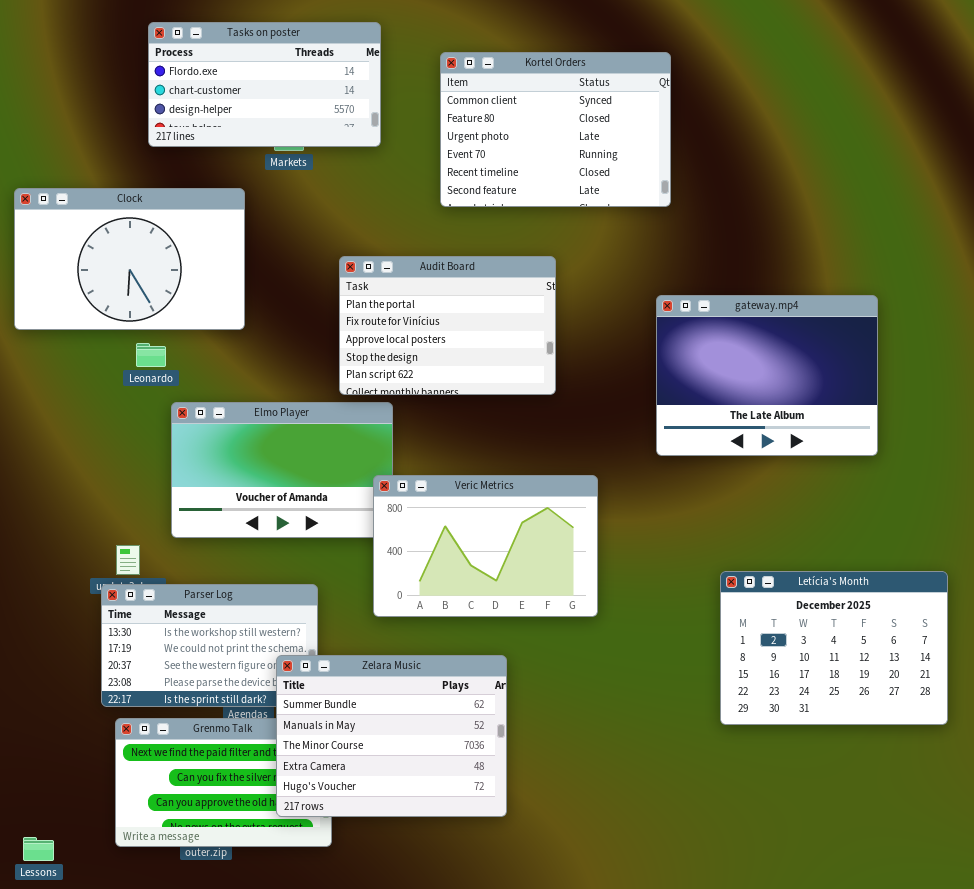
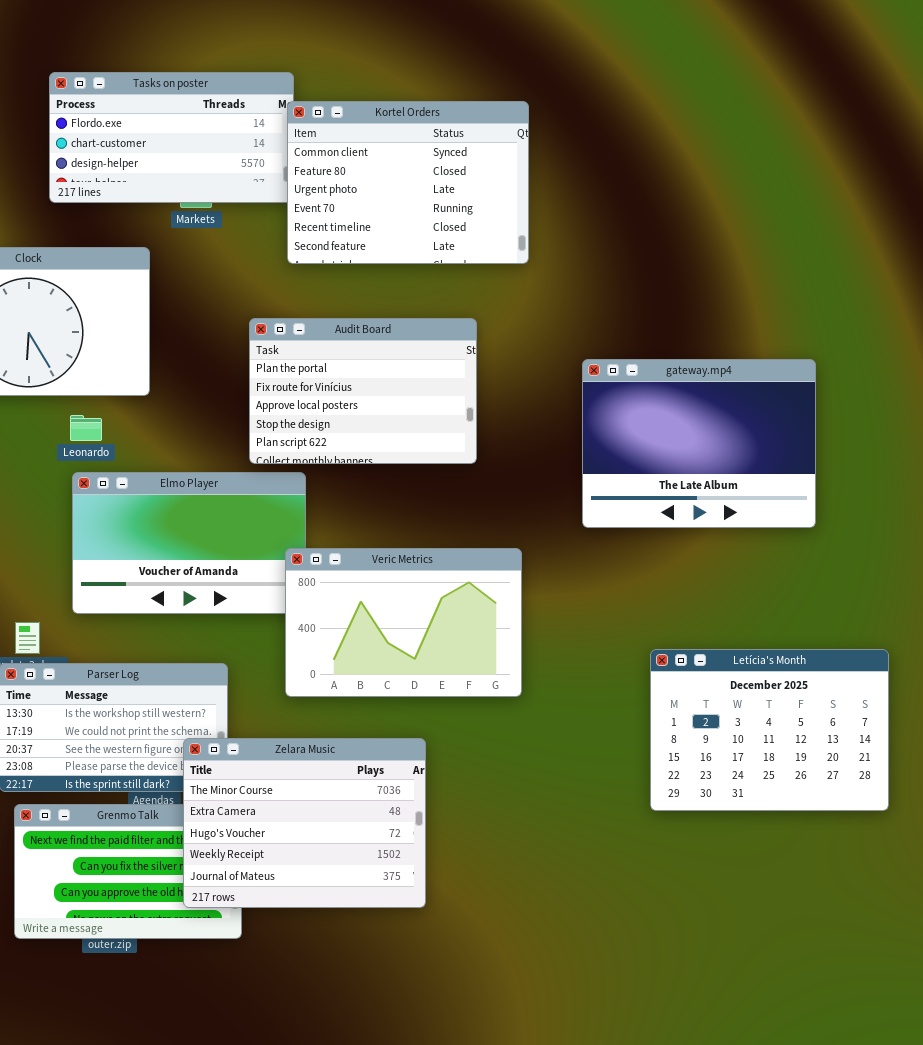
Kortel Orders: [440,52,671,207] -> [287,101,529,264], moved
Leonardo: [136,343,166,367] -> [70,415,102,441], moved
Zelara Music: [276,655,507,817] -> [183,738,426,908], scrolled down 2 rows

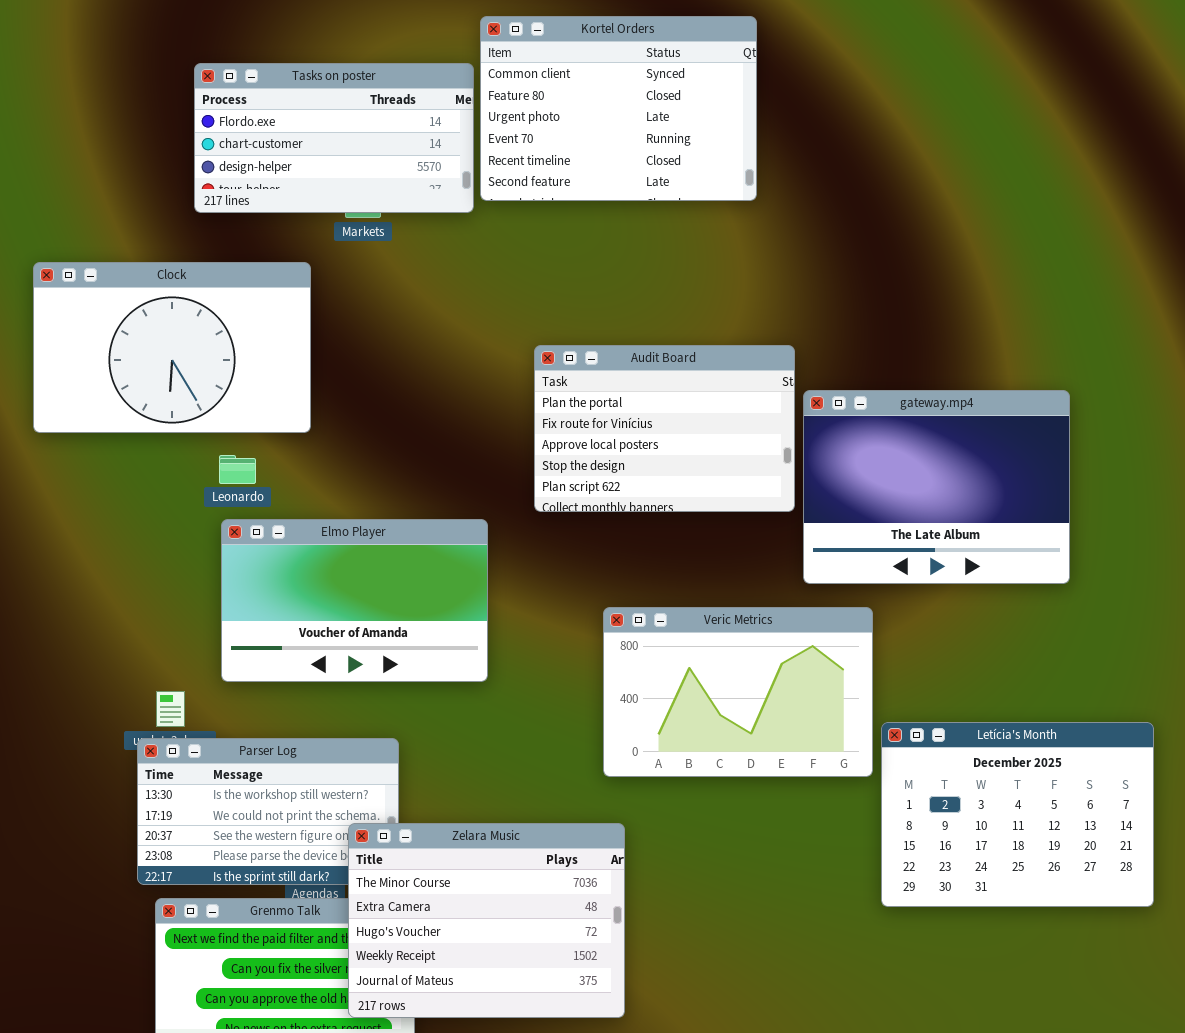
Kortel Orders: [287,101,529,264] -> [480,16,757,201], moved
Audit Board: [249,318,477,464] -> [534,345,795,512], moved
Veric Metrics: [285,548,522,697] -> [603,607,873,777], moved

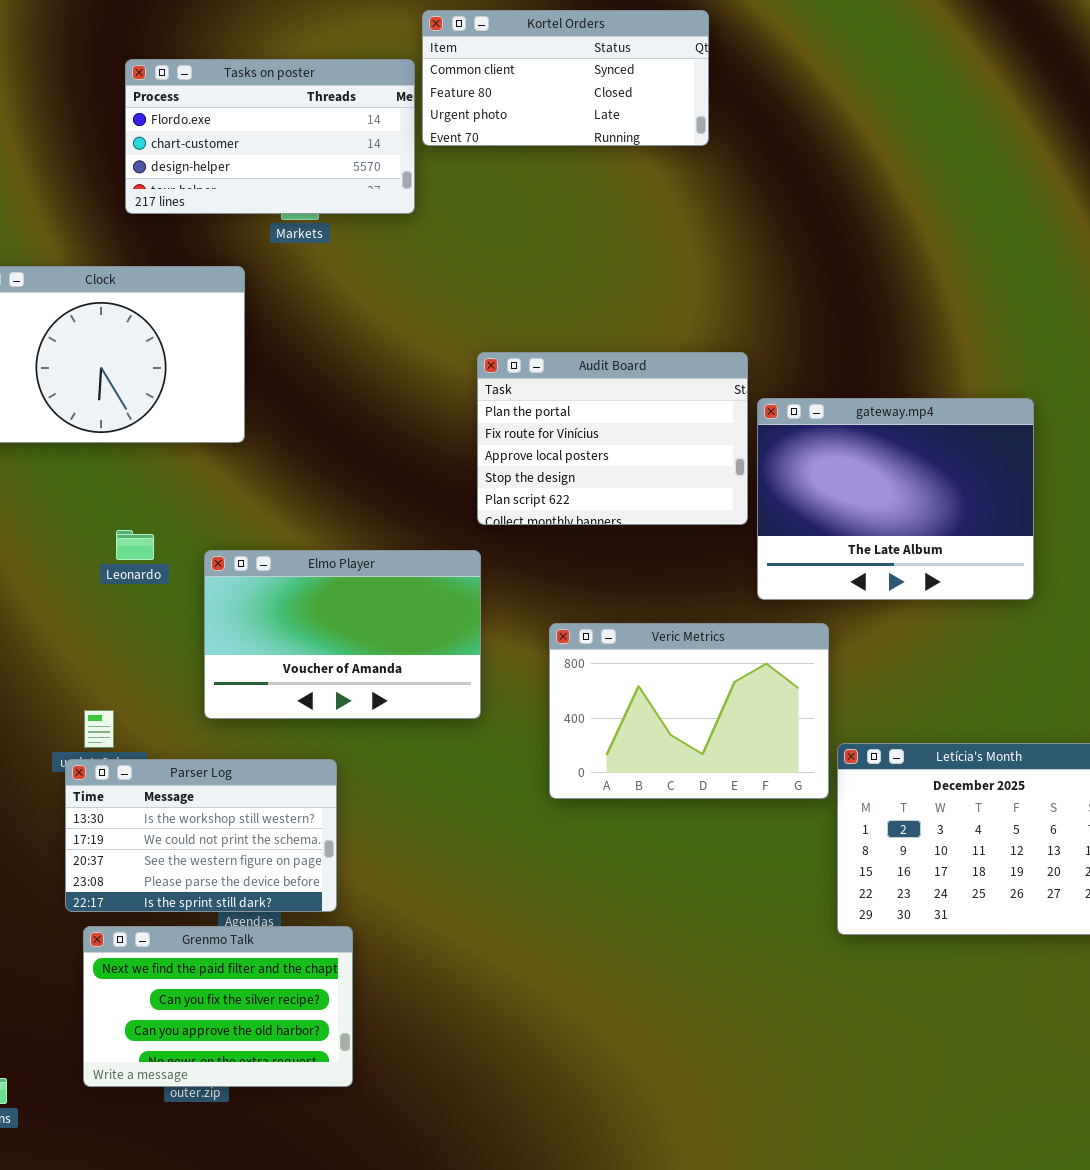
Kortel Orders: [480,16,757,201] -> [422,10,709,146], resized
Leonardo: [219,455,256,484] -> [116,530,154,560], moved
Elmo Player: [221,519,488,682] -> [204,550,481,719], moved
Zelara Music: [348,823,625,1018] -> none, closed

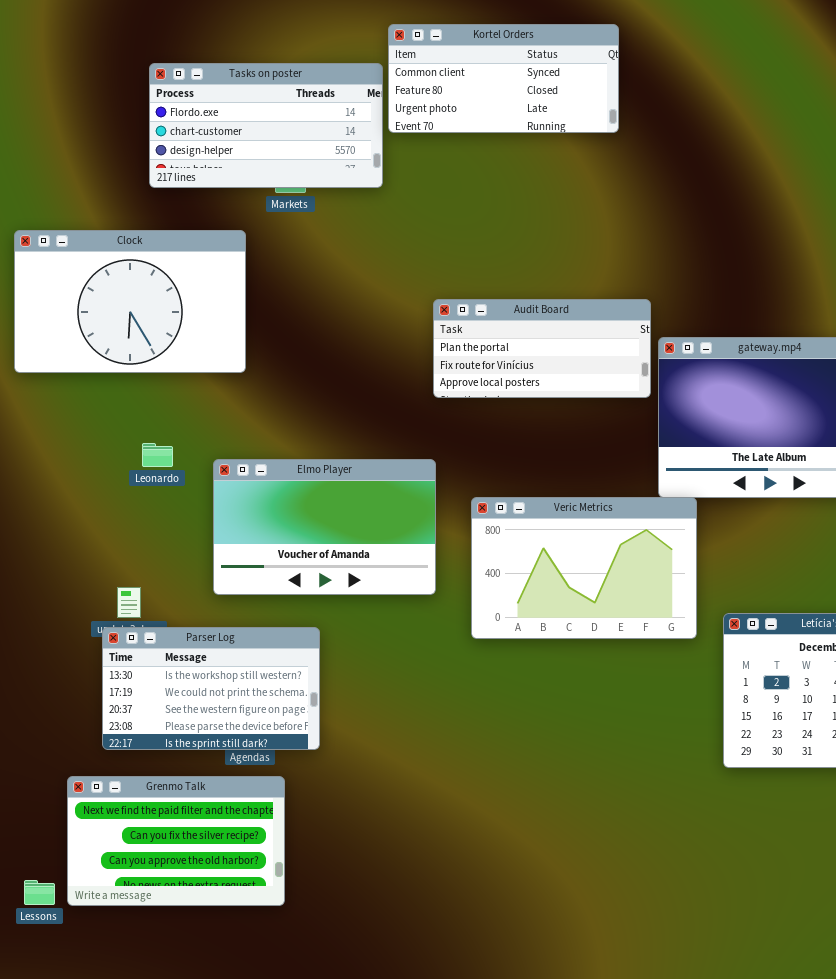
Audit Board: [477,352,748,525] -> [433,299,651,398], resized
Veric Metrics: [549,623,829,799] -> [471,497,697,639], moved
Grenmo Talk: [83,926,353,1087] -> [67,776,285,906], moved

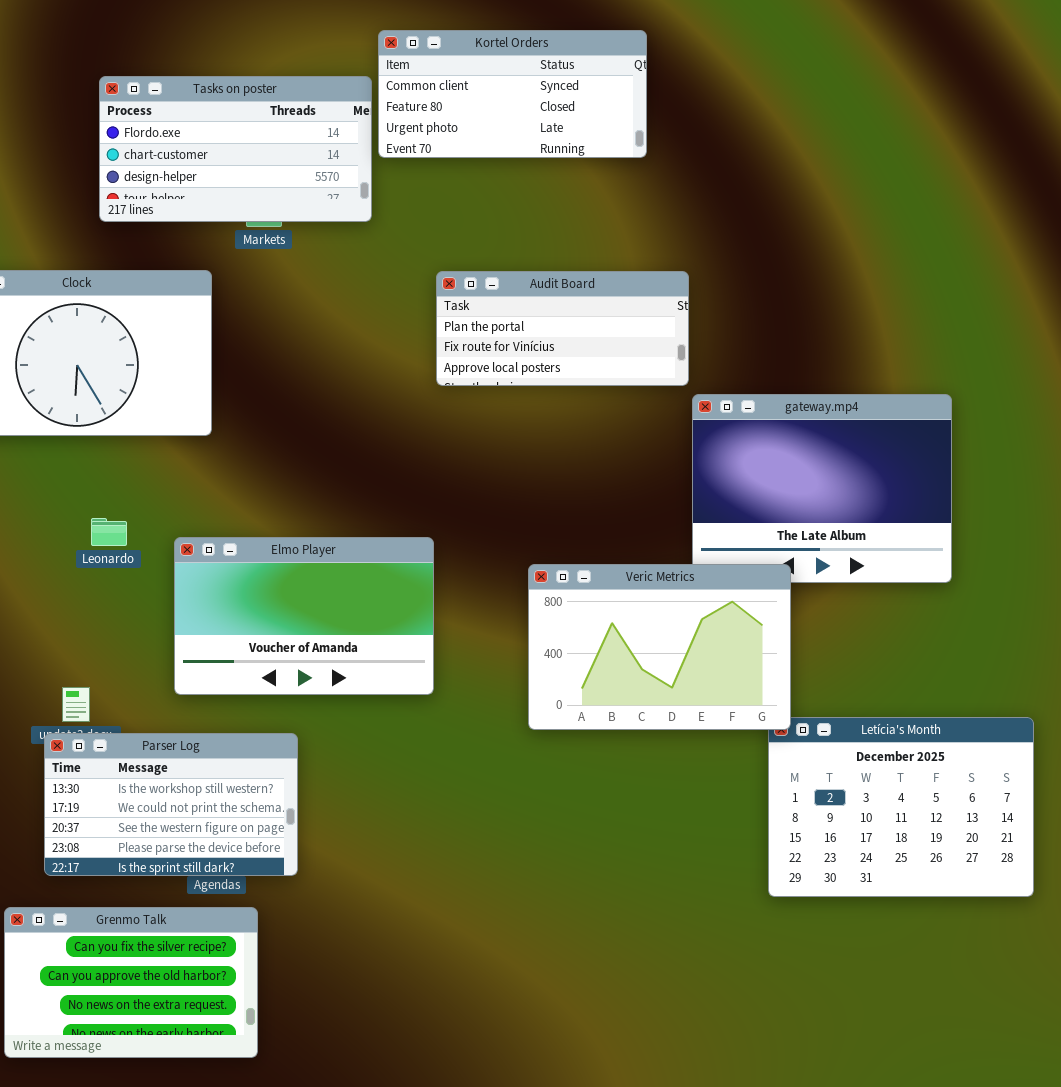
Audit Board: [433,299,651,398] -> [436,271,689,386], moved
Veric Metrics: [471,497,697,639] -> [528,564,791,730], moved
Grenmo Talk: [67,776,285,906] -> [4,907,258,1058], scrolled down 1 row

